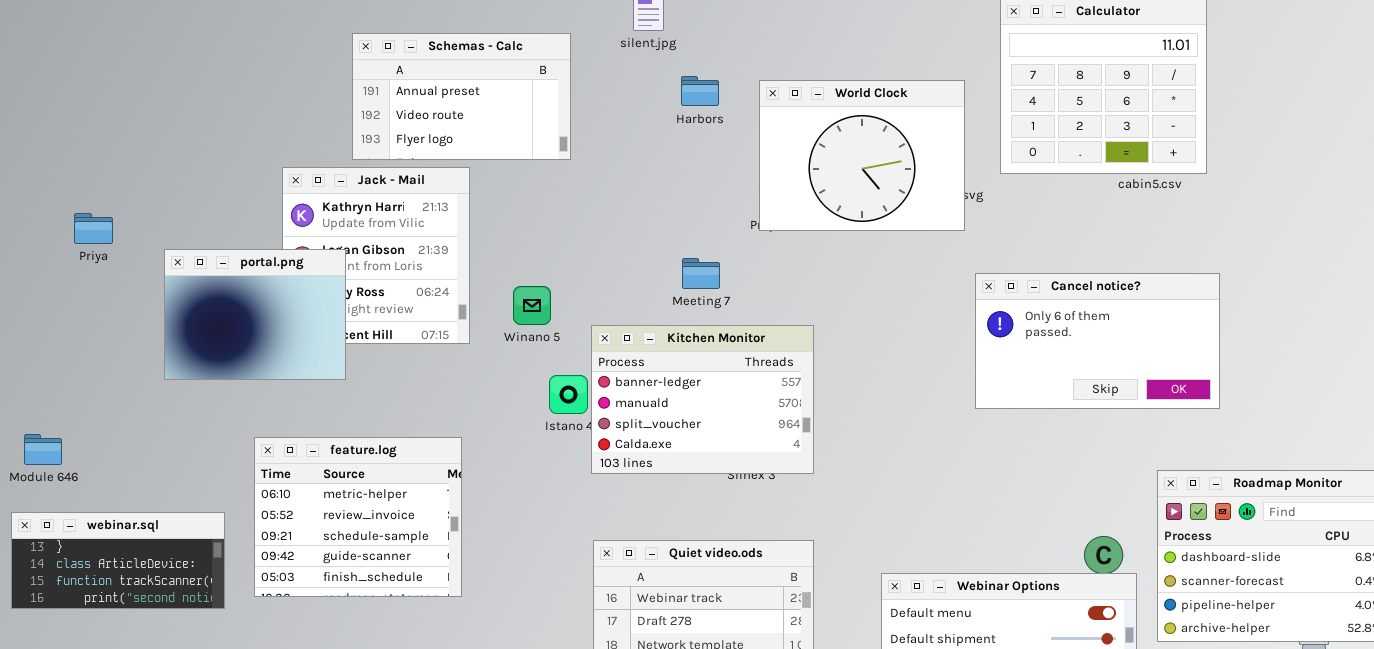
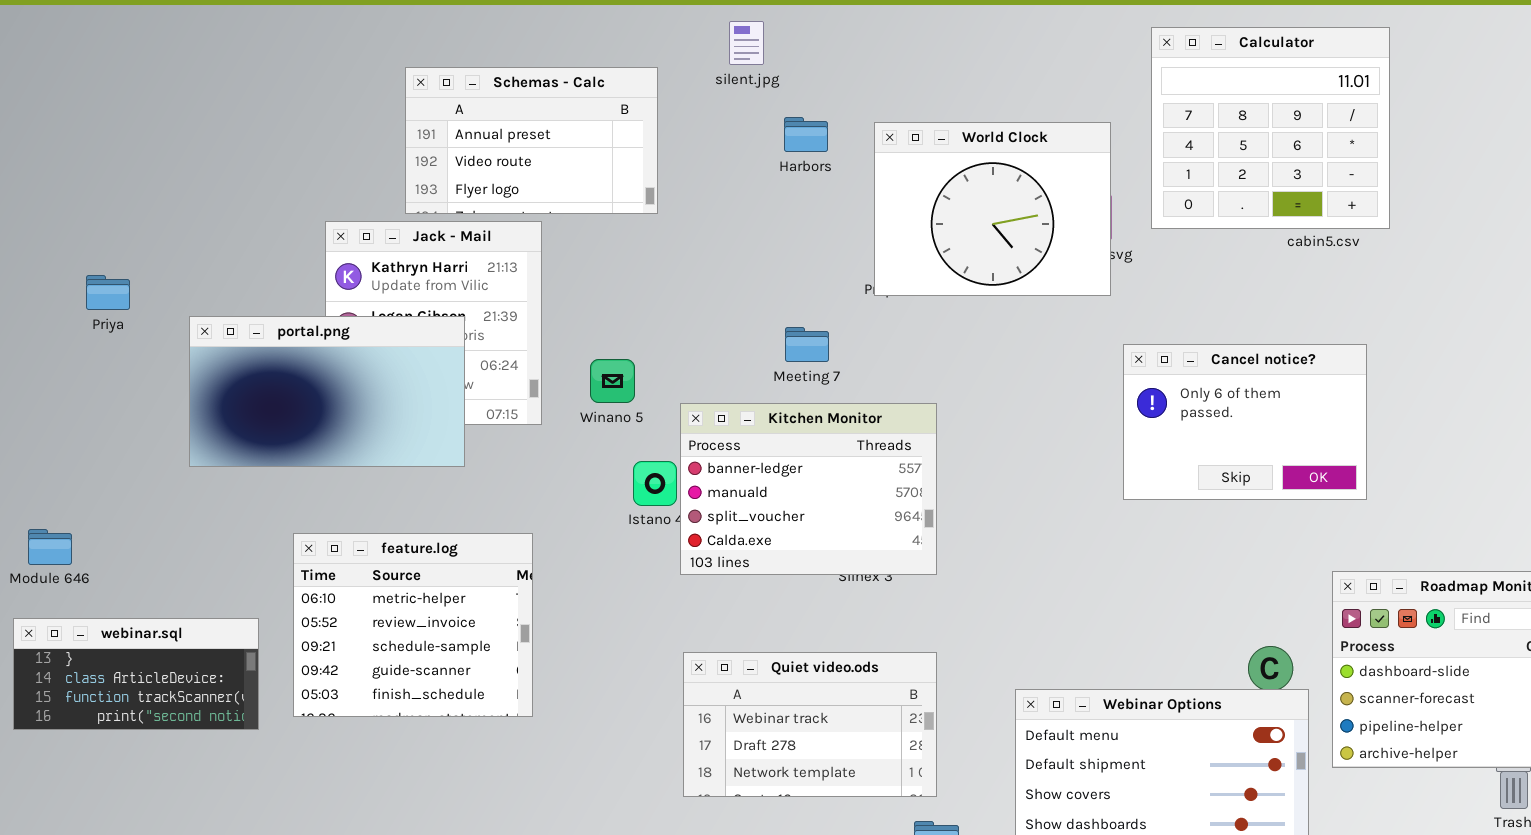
portal.png: [164,249,346,380] -> [189,316,465,467], resized
Cancel notice?: [975,273,1220,409] -> [1123,344,1367,500], resized

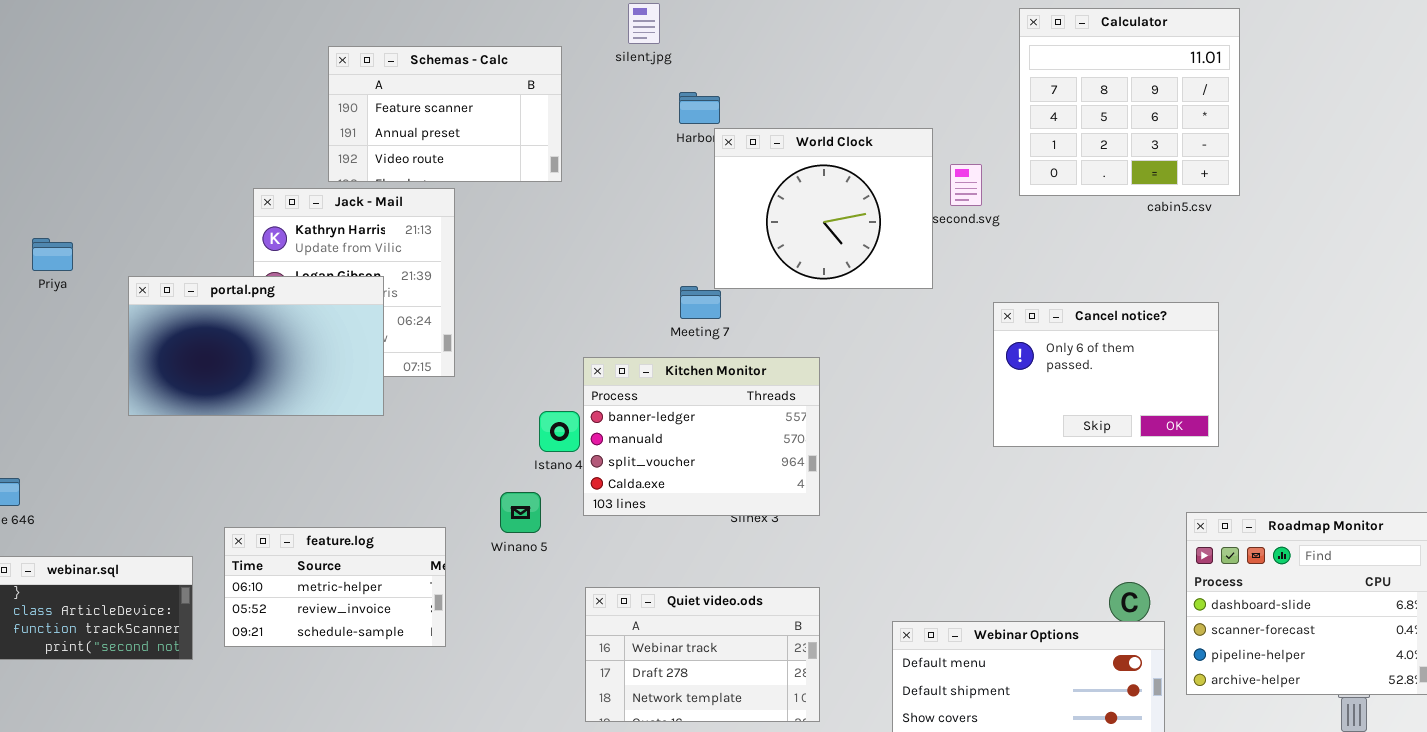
Schemas - Calc: [405,67,658,214] -> [328,46,562,182], scrolled up 1 row
World Clock: [874,122,1111,296] -> [714,128,933,289], moved
Winano 5: [590,359,635,403] -> [500,492,541,533], moved
feature.log: [293,533,533,717] -> [224,527,446,647], resized

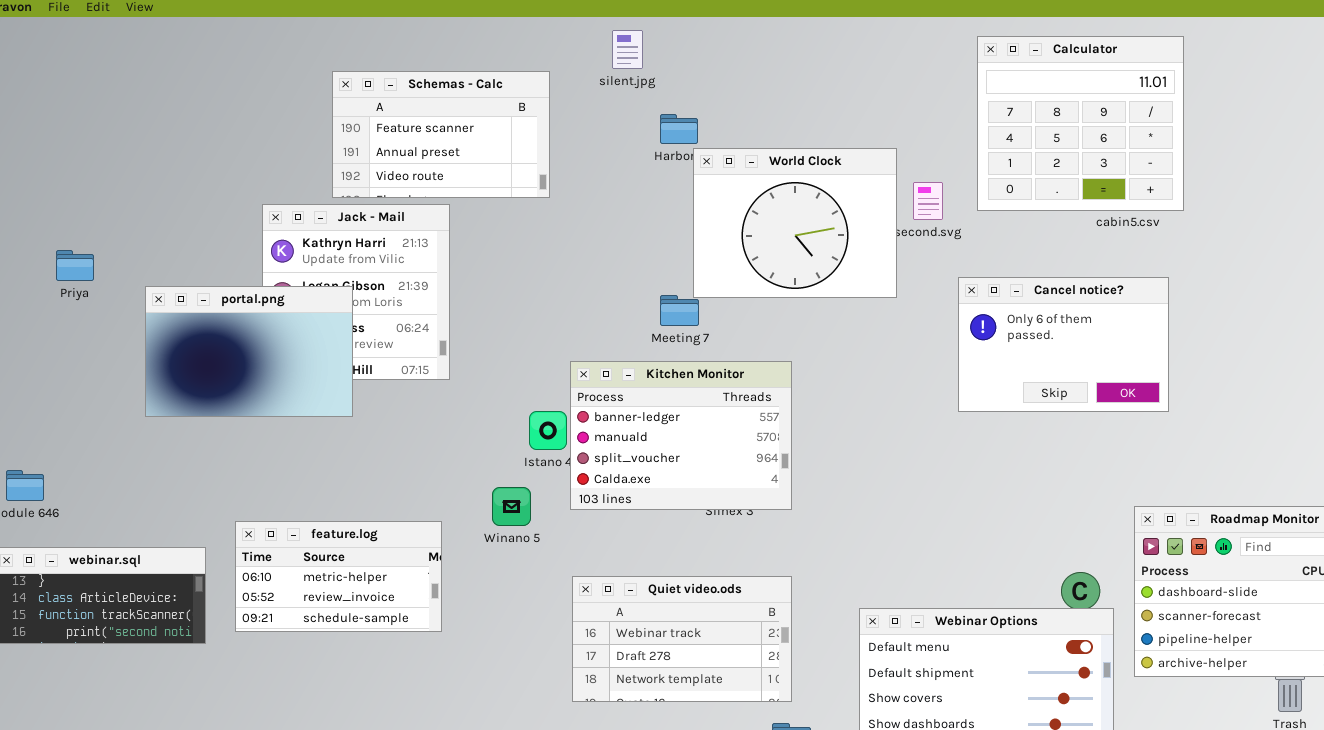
portal.png: [128,276,384,416] -> [145,286,353,417], resized
Cancel notice?: [993,302,1219,447] -> [958,277,1169,412], moved

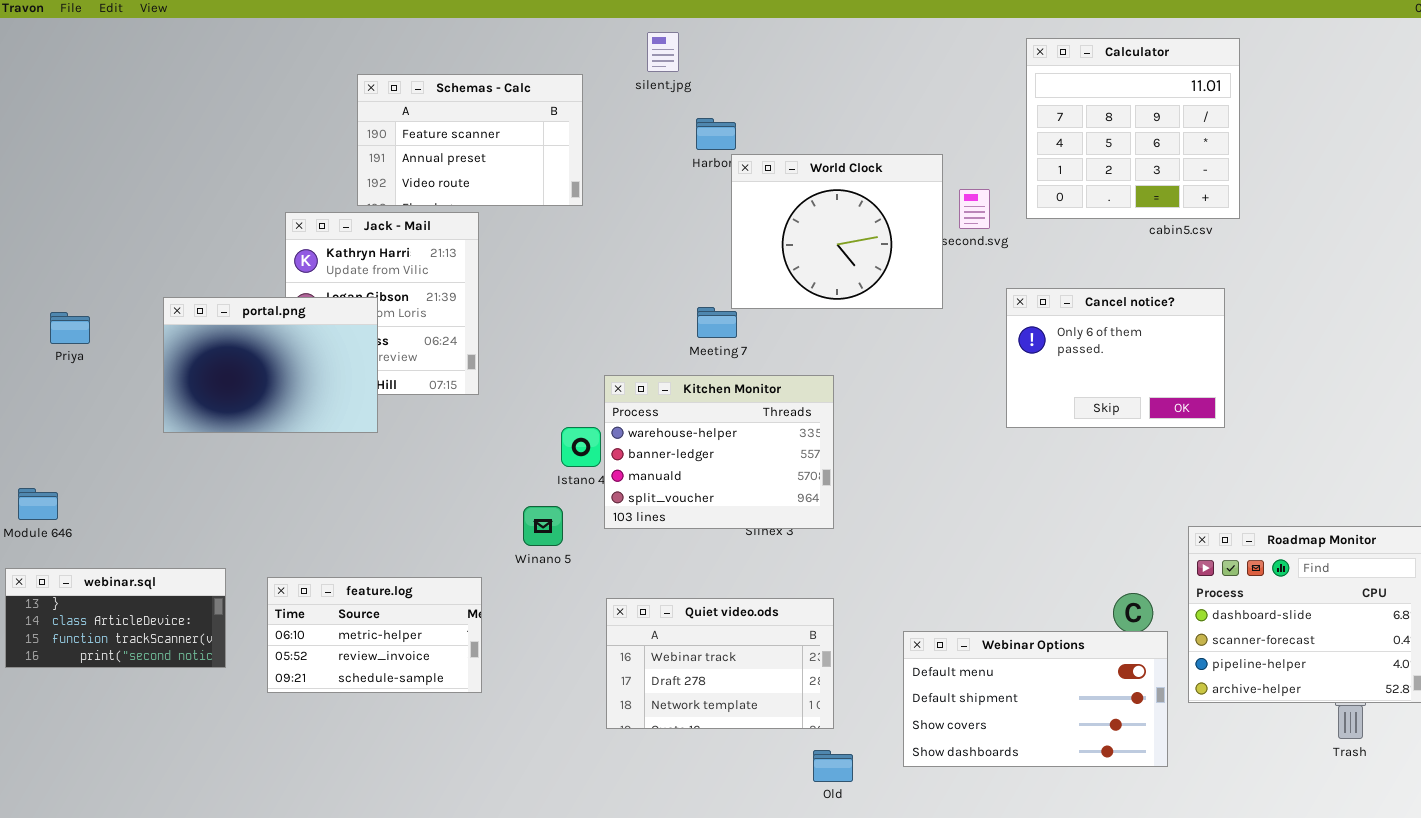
Priya: [56,250,94,281] -> [50,312,90,344], moved
Kitchen Monitor: [570,361,792,510] -> [604,375,834,529], scrolled up 1 row
feature.log: [235,521,442,632] -> [267,577,482,693], moved

